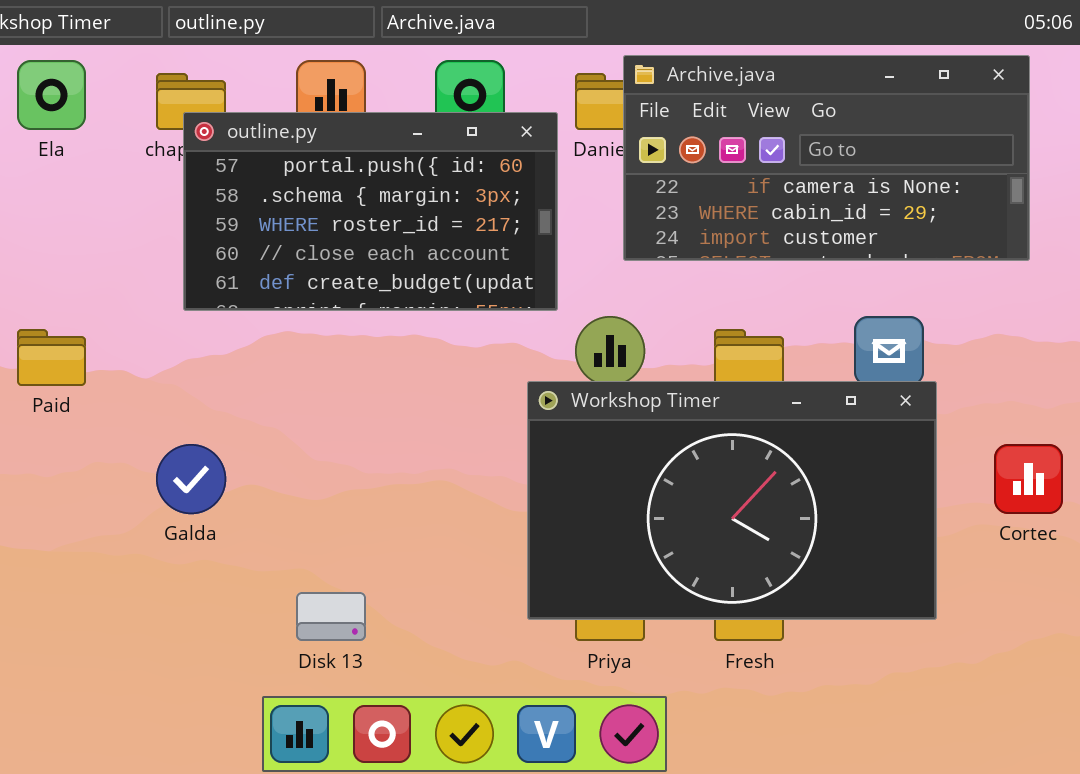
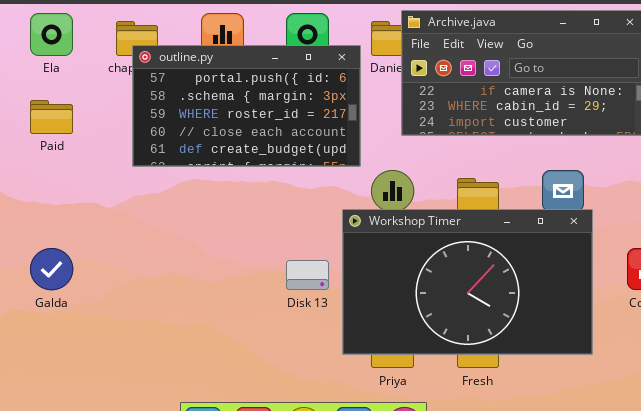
Paid: [17,329,86,386] -> [30,100,73,134], moved
Galda: [156,444,226,514] -> [30,248,73,290], moved
Disk 13: [296,592,366,641] -> [286,260,329,290], moved

